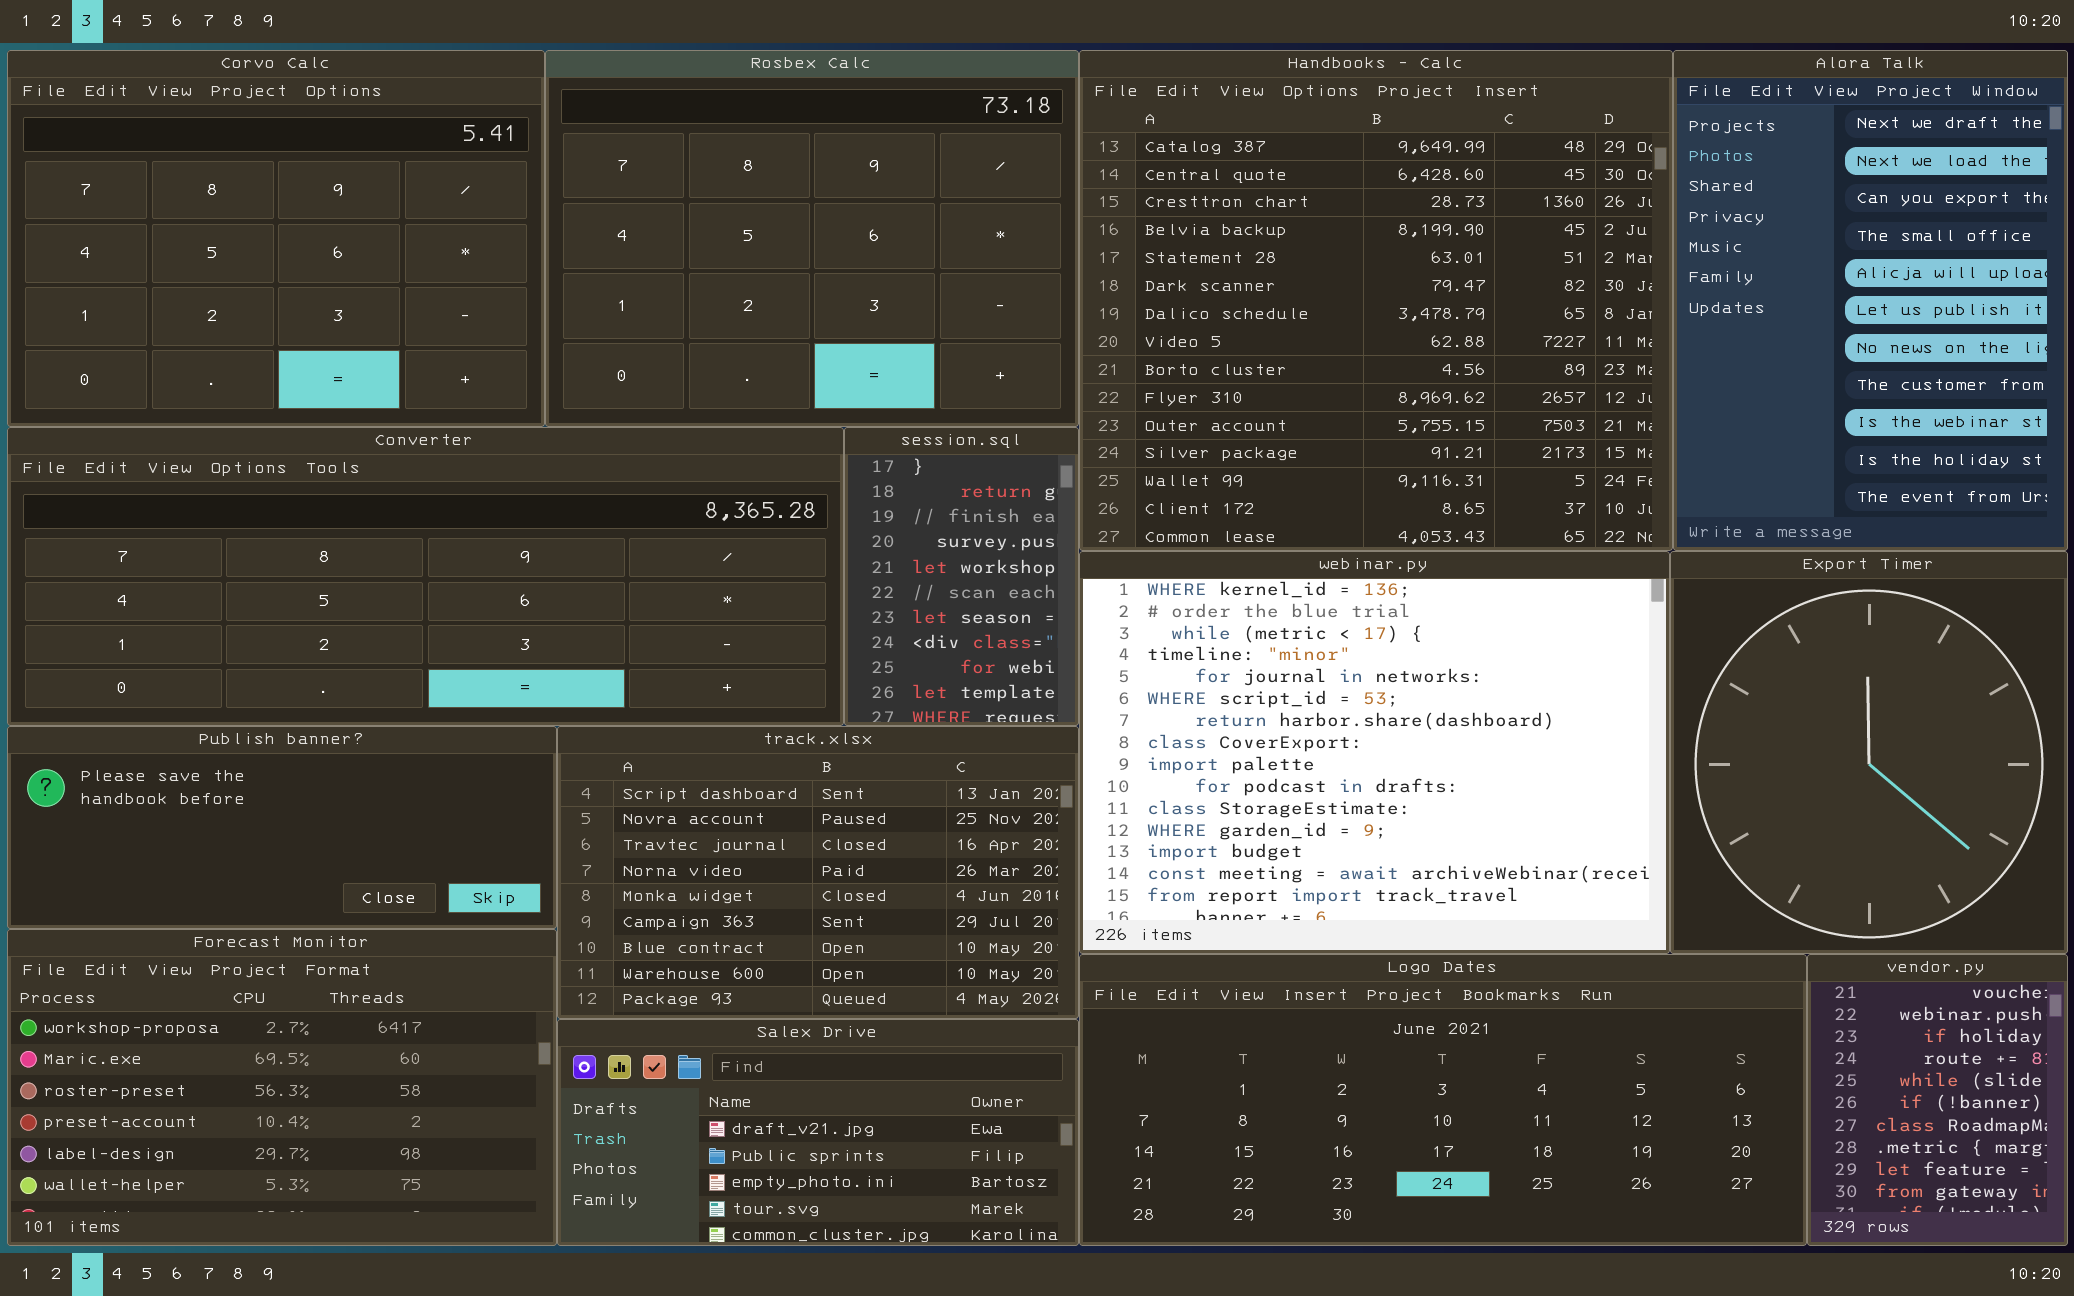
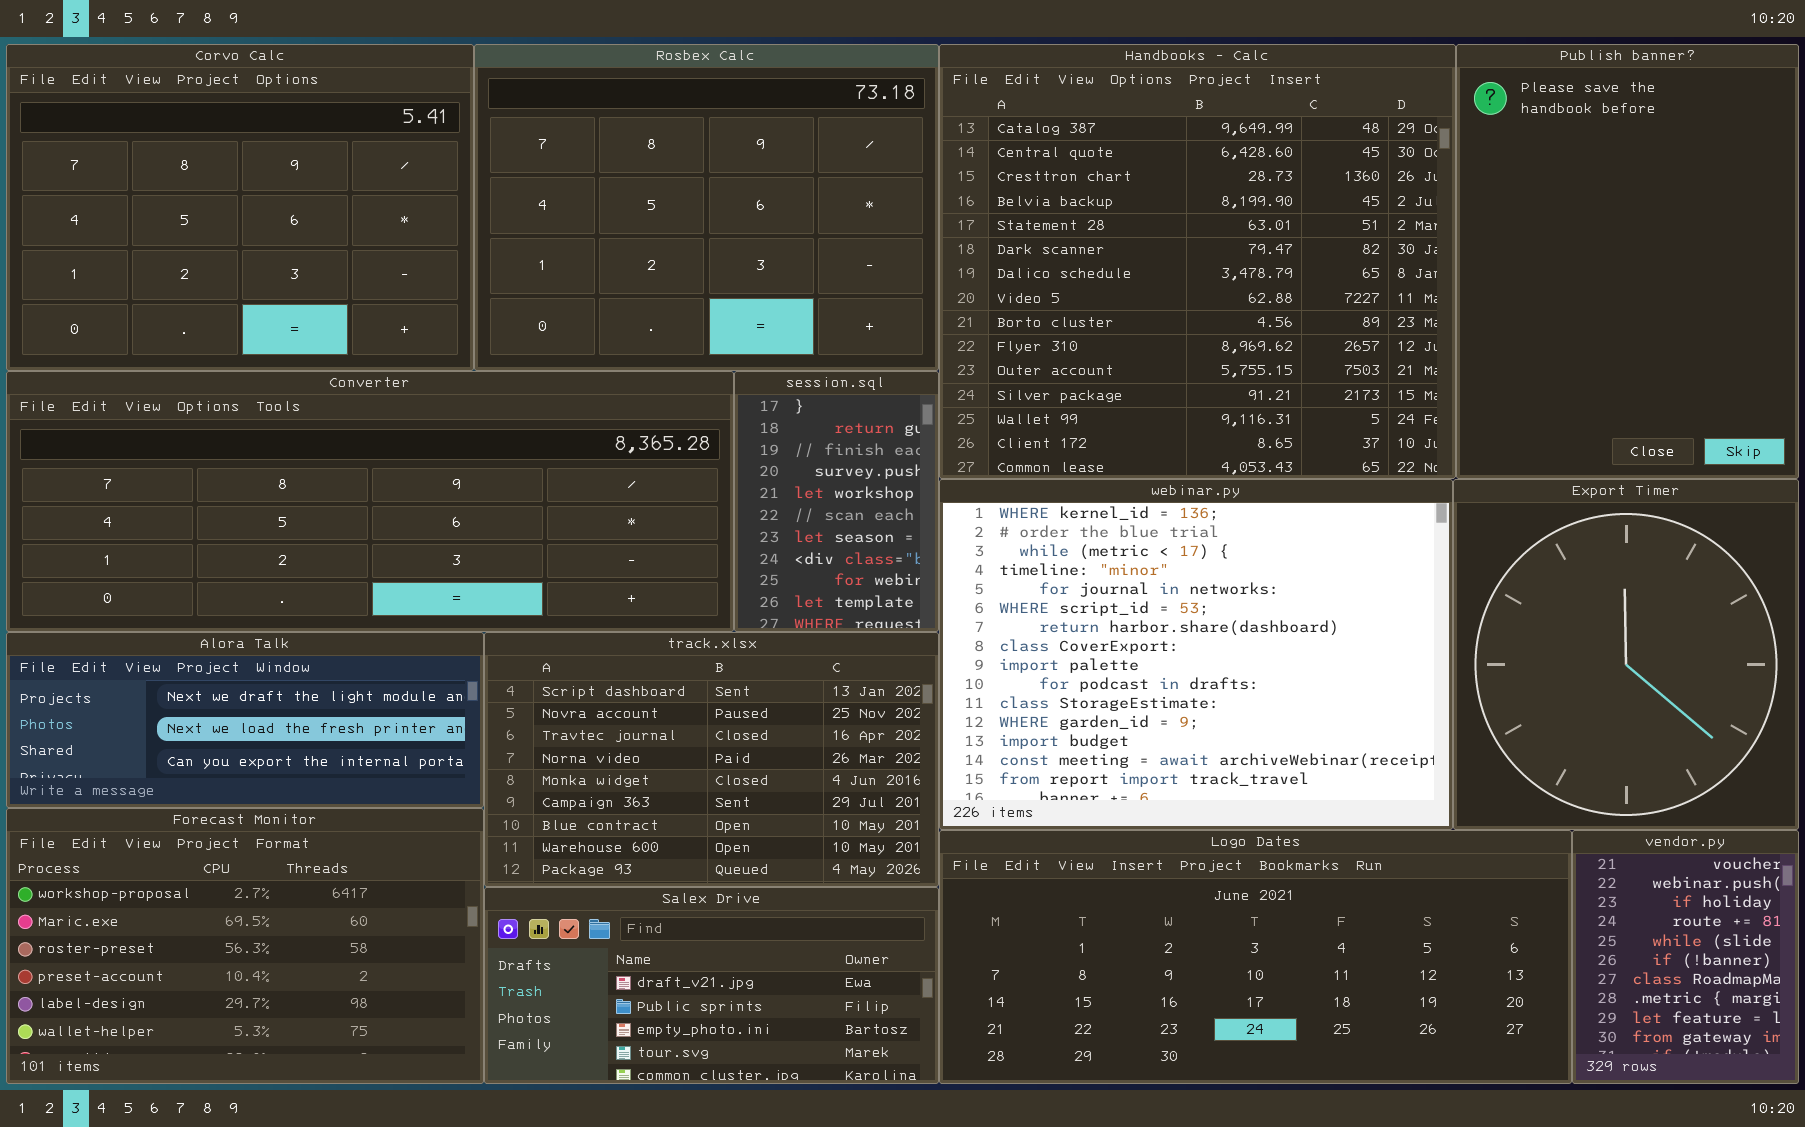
Alora Talk: [1673,50,2068,551] -> [6,632,484,808], moved, resized
Publish banner?: [7,726,557,929] -> [1456,44,1799,479], moved, resized

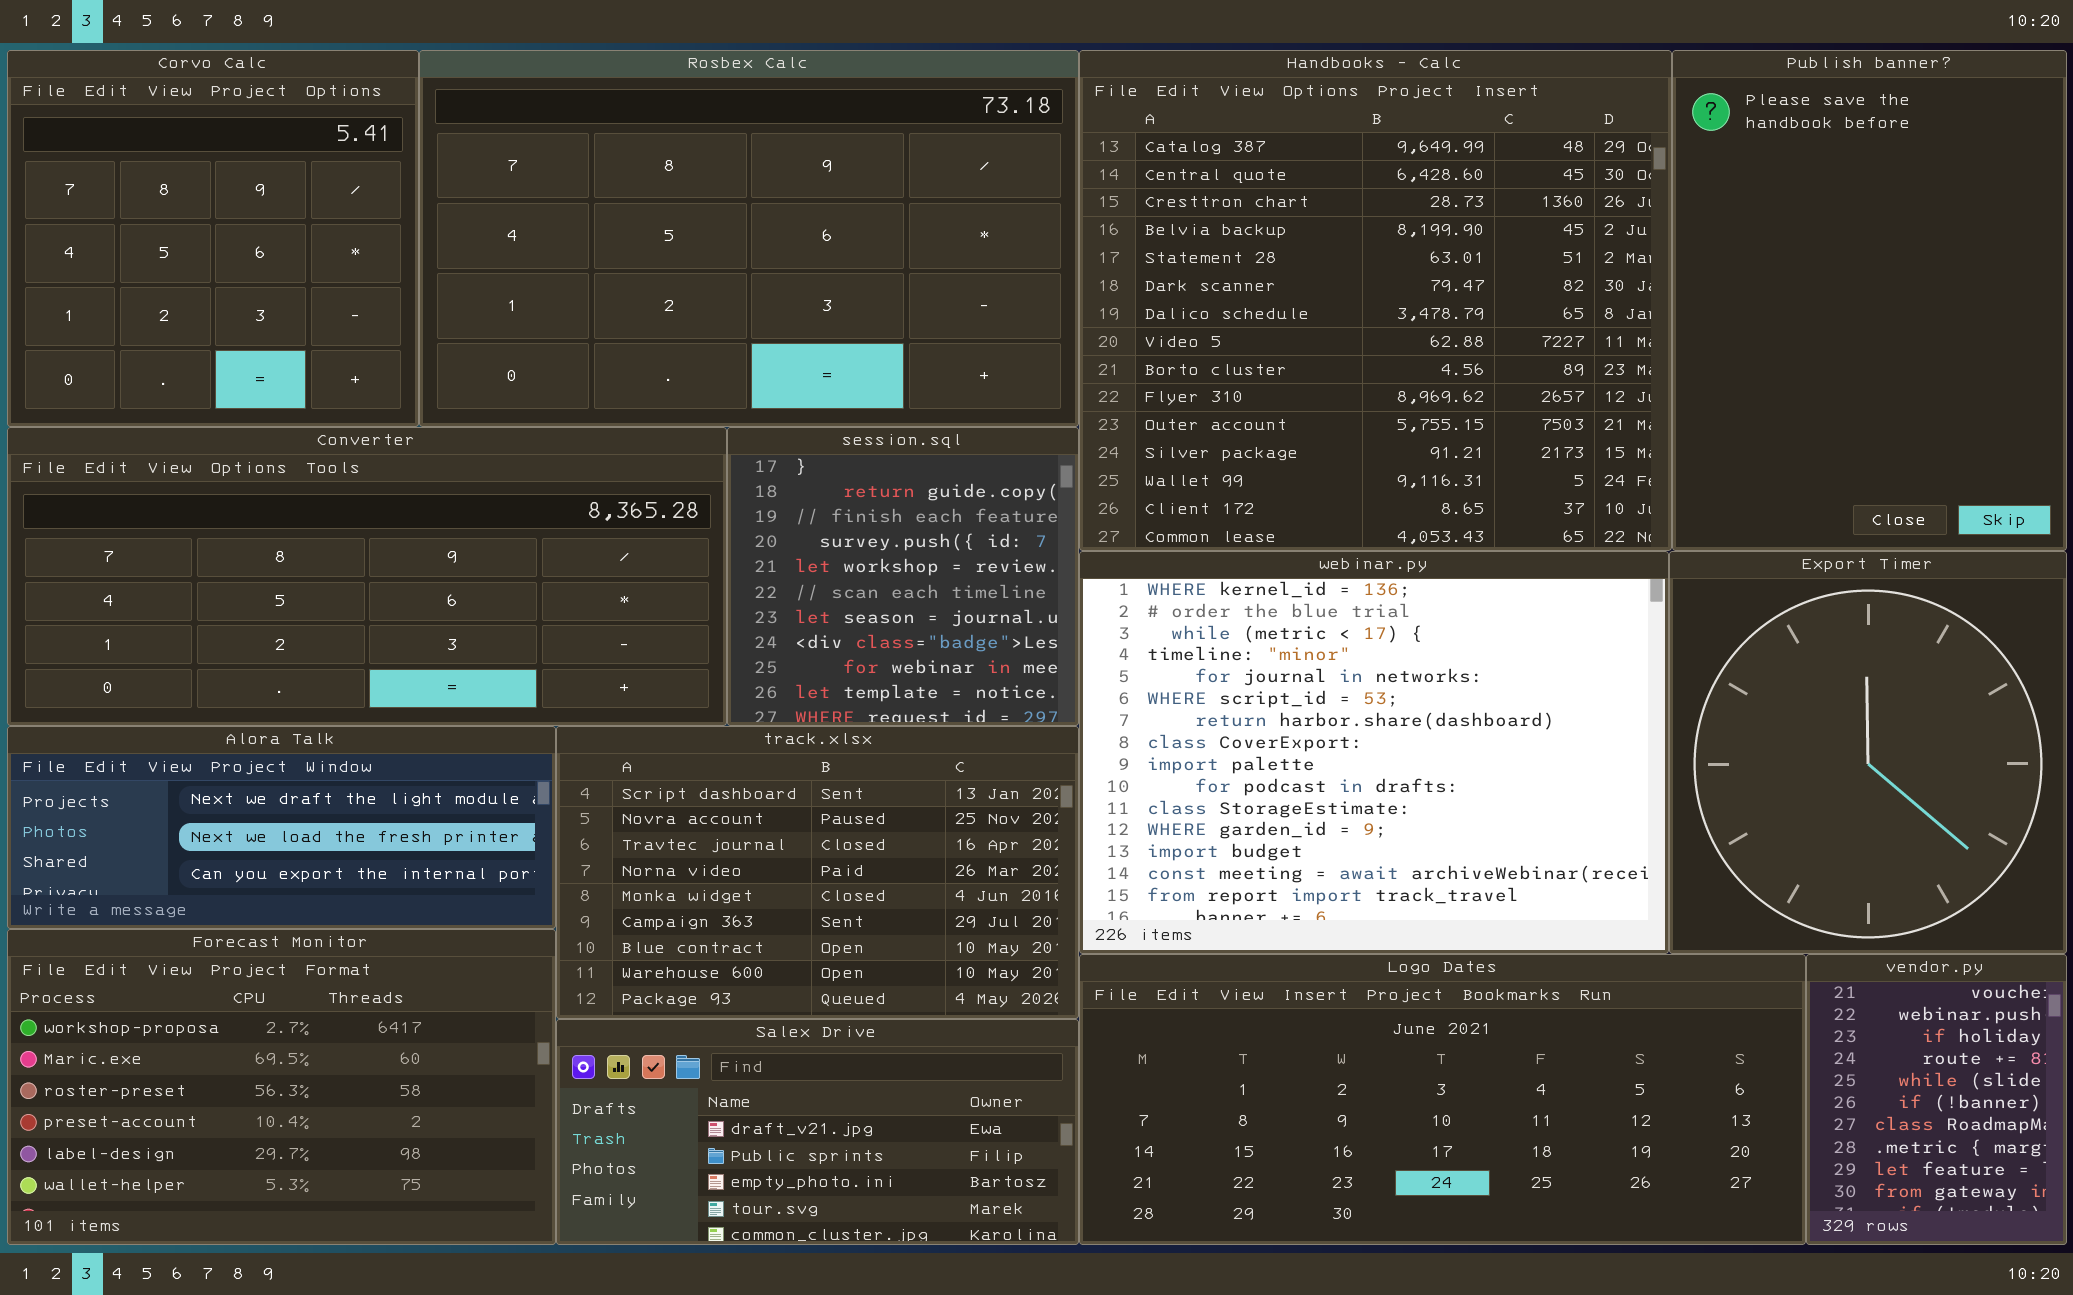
Corvo Calc: [6,44,474,371] -> [7,50,419,427], resized
Rosbex Calc: [474,44,939,371] -> [419,50,1079,427], resized
Converter: [6,371,734,632] -> [7,427,727,726], resized
session.sql: [734,371,939,632] -> [727,427,1079,726], resized

